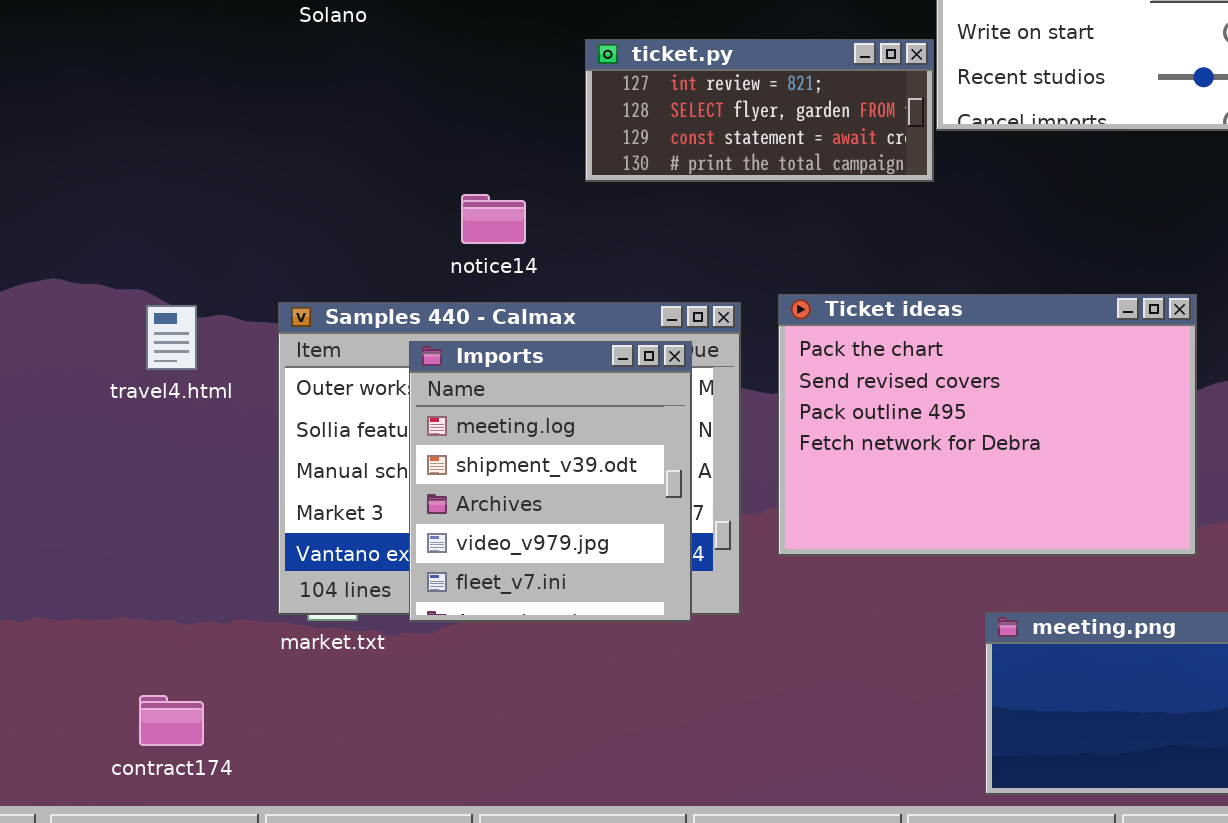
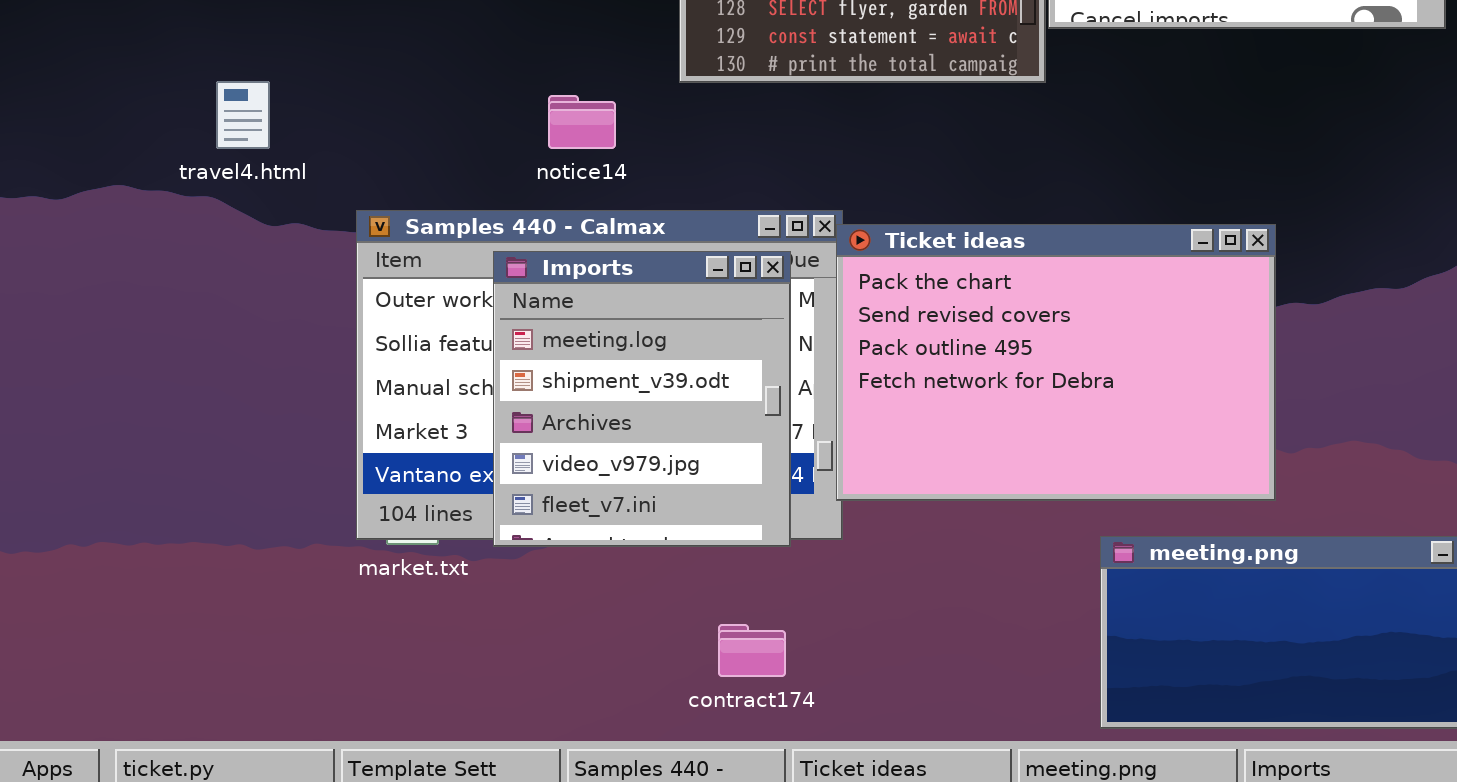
Ticket ideas: [778,294,1197,556] -> [836,224,1276,501], moved
travel4.html: [146,305,197,370] -> [216,81,270,149], moved
contract174: [139,695,204,746] -> [718,624,786,677], moved

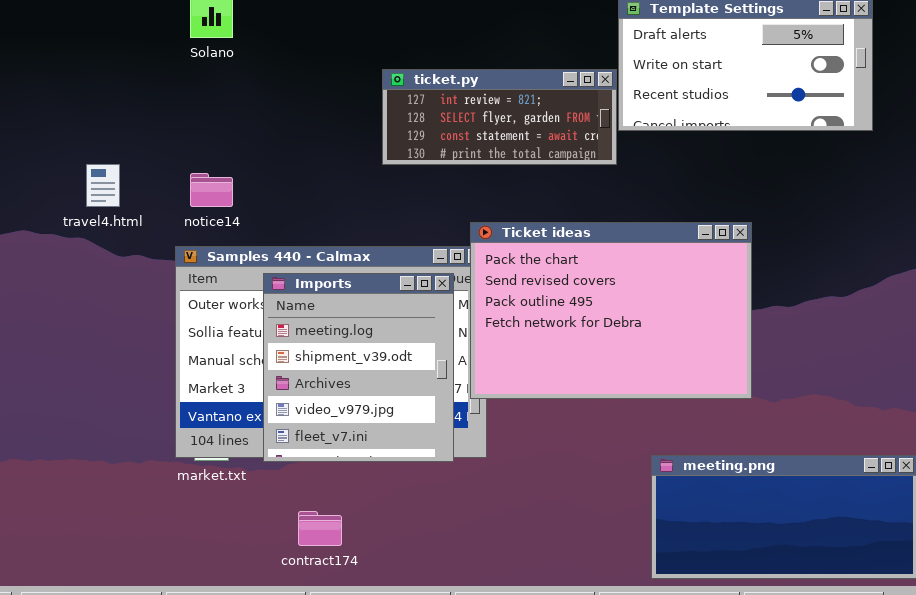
notice14: [548,95,616,149] -> [190,173,233,207], moved
Ticket ideas: [836,224,1276,501] -> [470,222,752,399], moved
contract174: [718,624,786,677] -> [298,511,342,546], moved

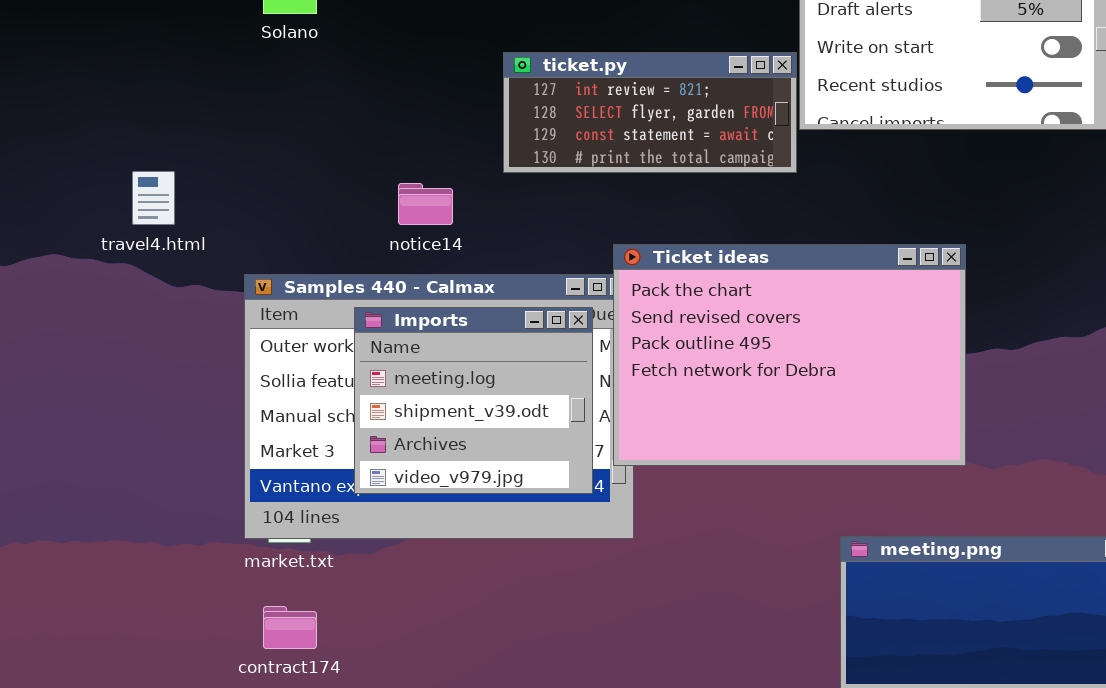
notice14: [190,173,233,207] -> [398,183,453,225], moved
Imports: [263,273,454,462] -> [354,307,593,494], resized
contract174: [298,511,342,546] -> [263,606,317,649], moved

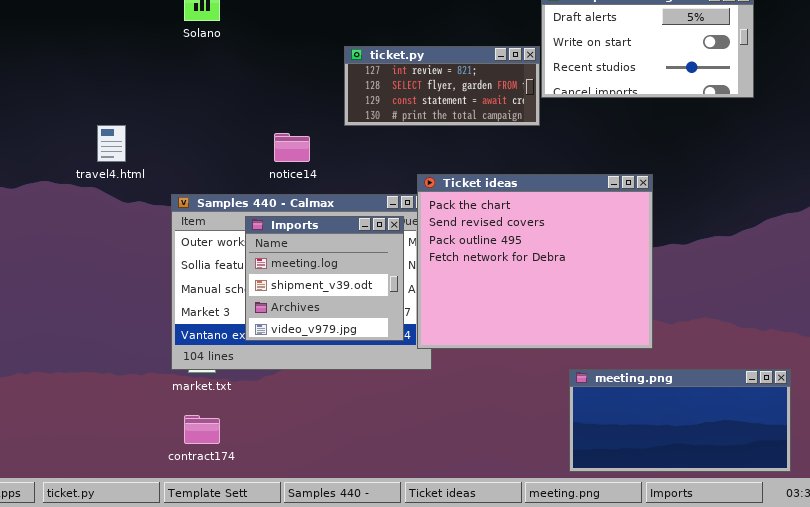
Ticket ideas: [613,244,966,466] -> [417,174,653,349], resized

